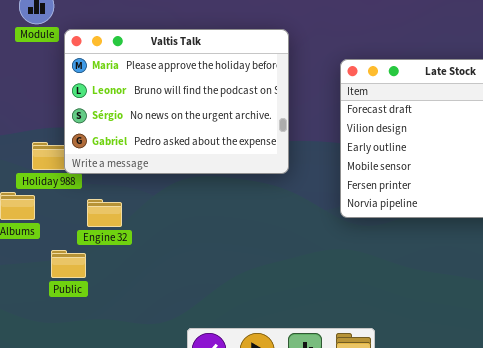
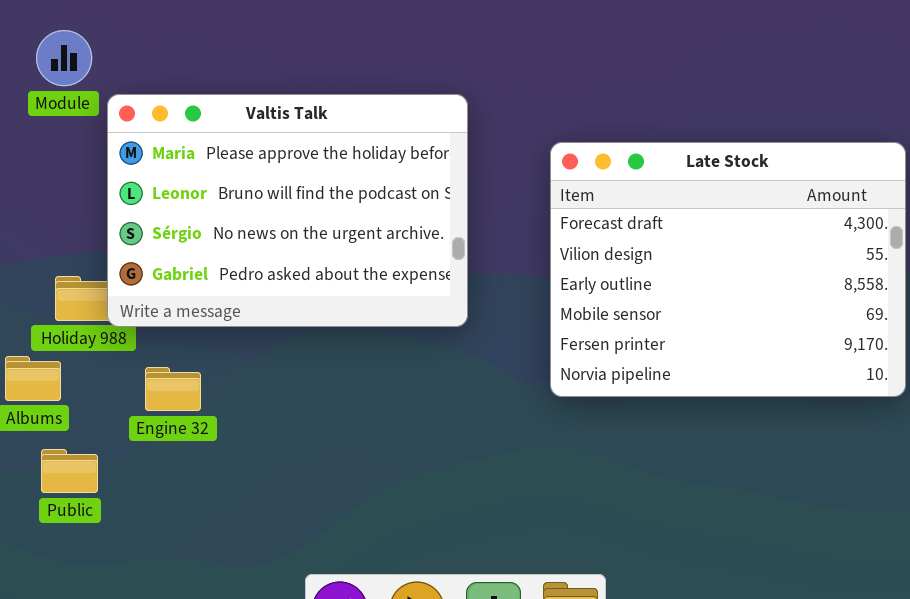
Public: [51,250,86,278] -> [41,449,98,493], moved

